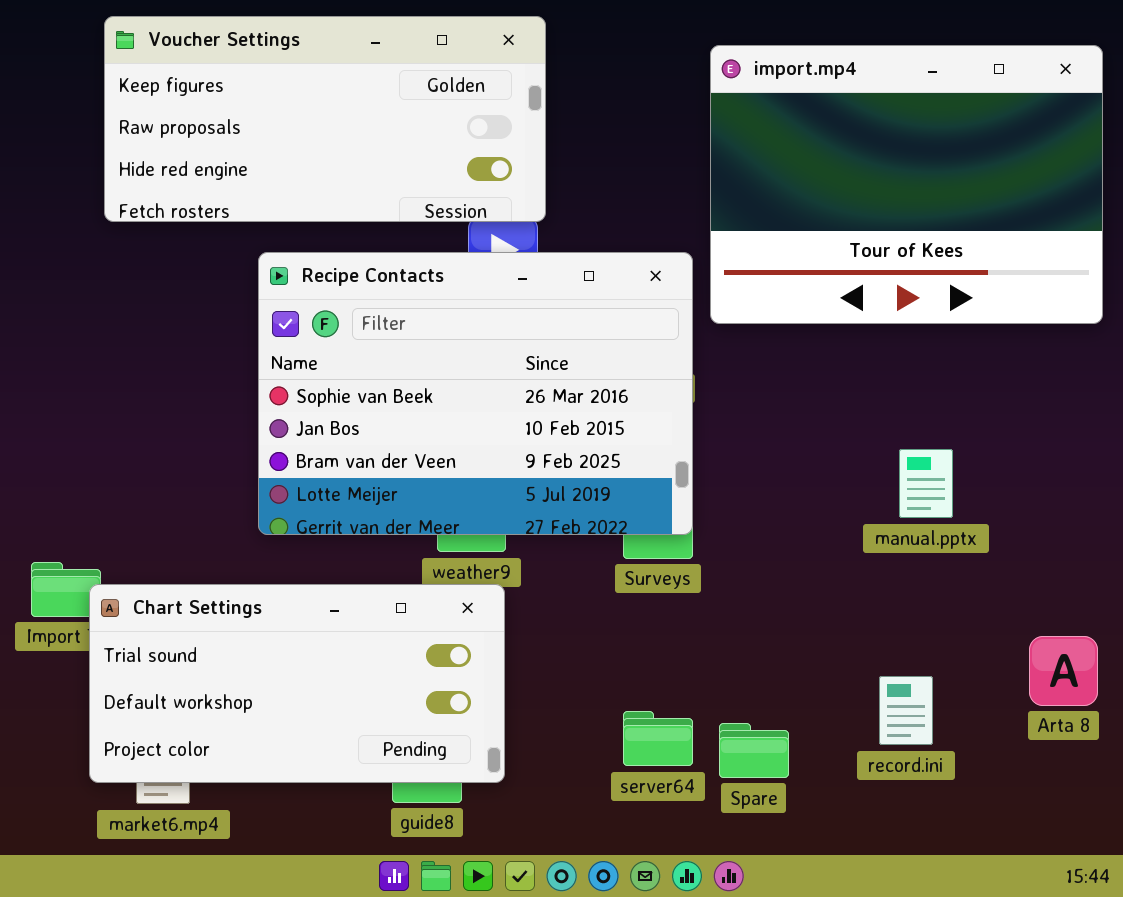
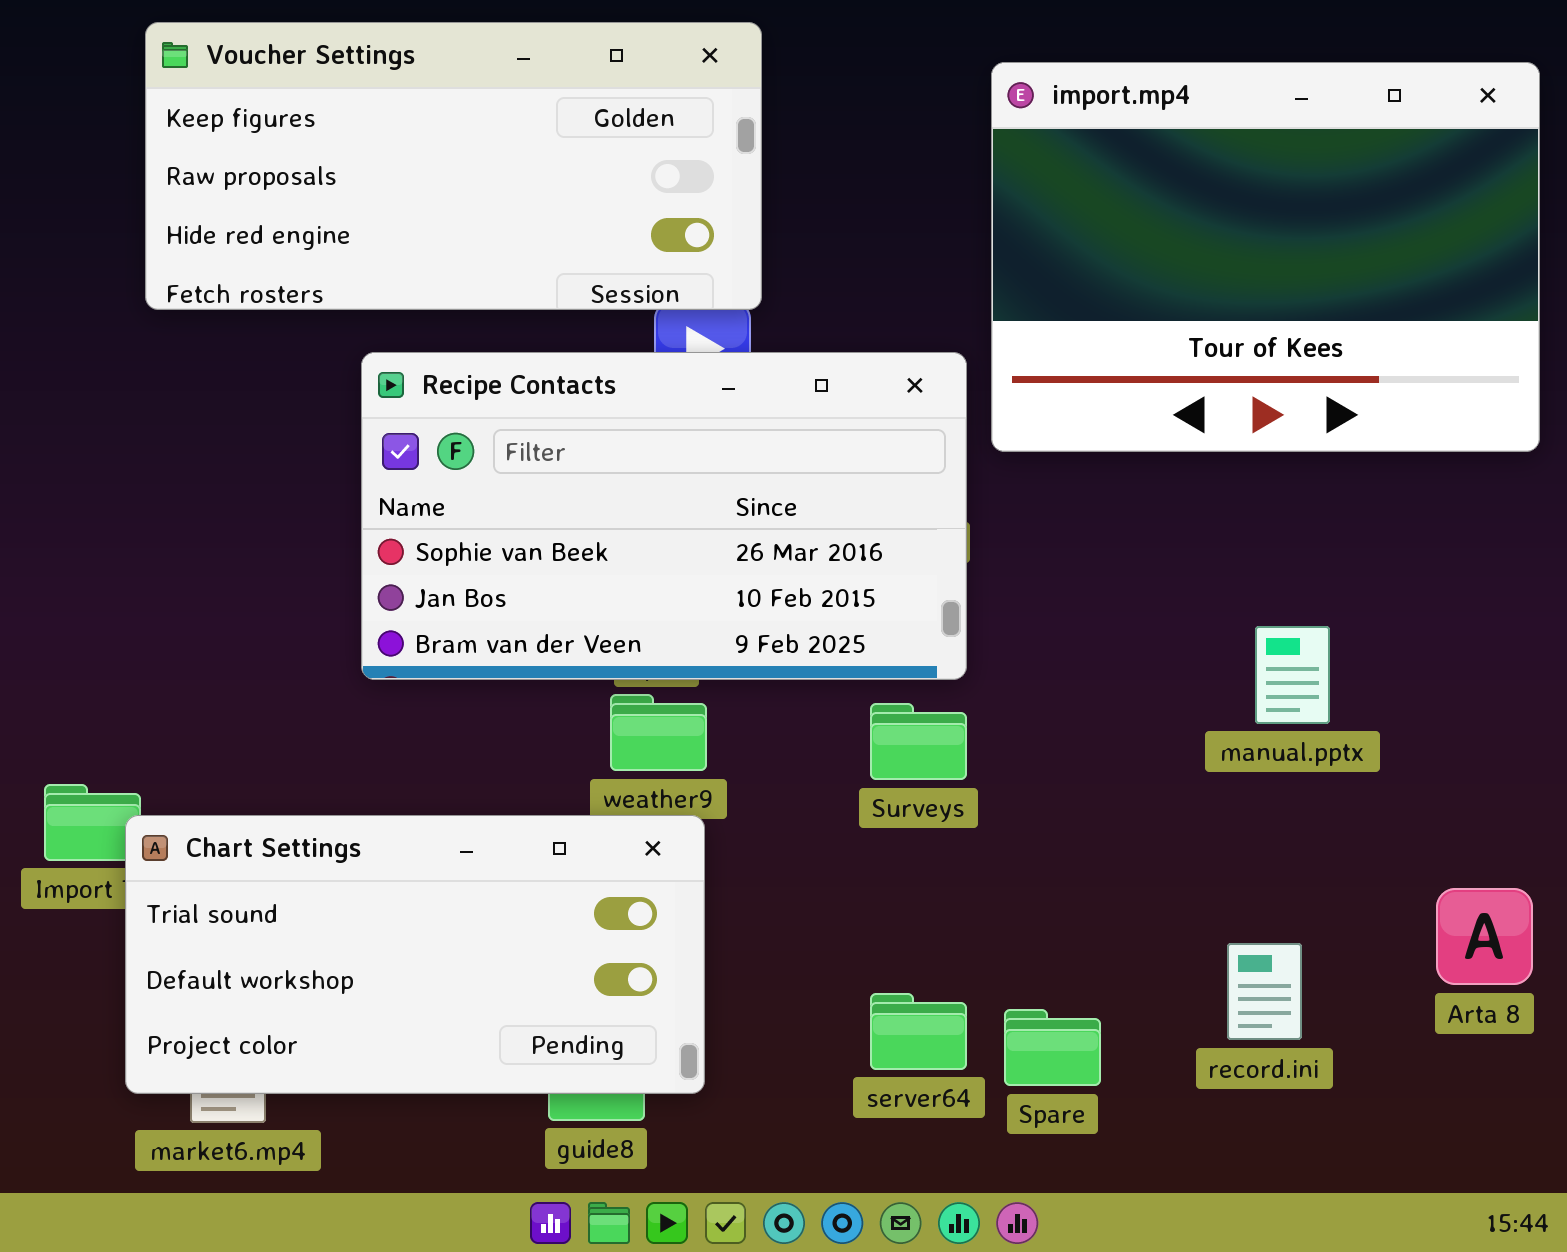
Recipe Contacts: [258,252,693,535] -> [361,352,967,680], resized

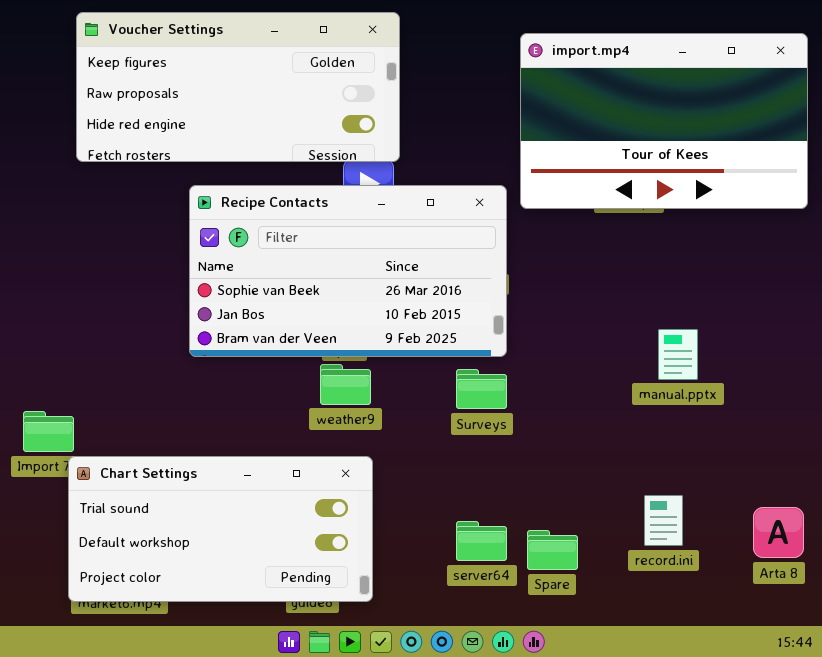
import.mp4: [991,62,1540,452] -> [520,33,808,209], resized
Chart Settings: [125,815,705,1094] -> [68,456,373,602], moved
Arta 8: [1436,888,1533,985] -> [753,507,804,558], moved

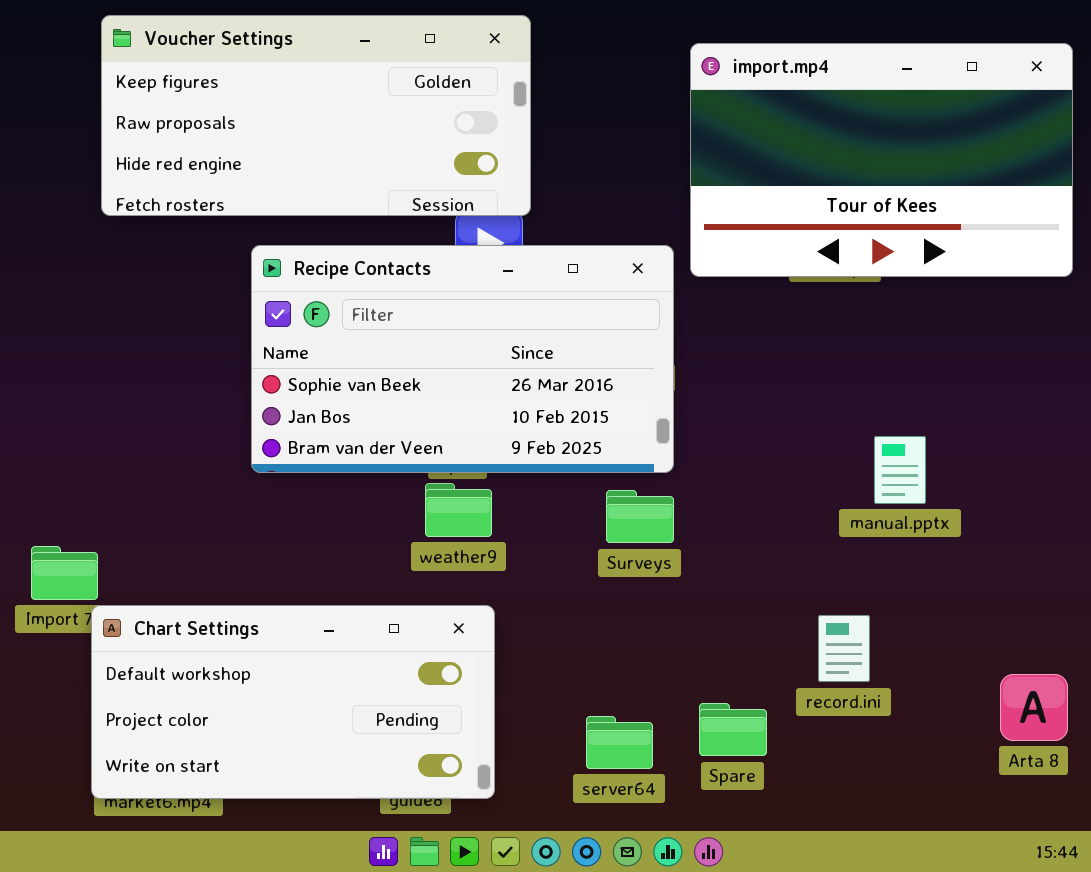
Chart Settings: [68,456,373,602] -> [91,605,495,799], scrolled down 1 row
record.ini: [644,495,683,546] -> [818,615,870,682], moved
server64: [456,521,507,561] -> [586,716,653,769], moved

